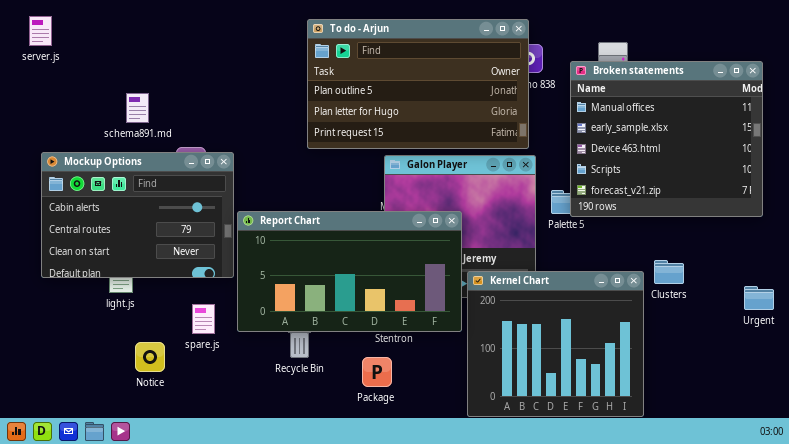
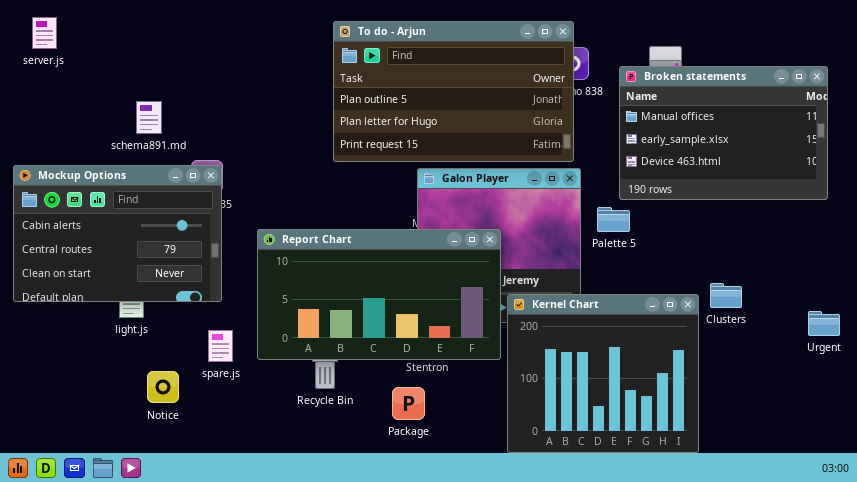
Broken statements: [570,61,763,217] -> [619,66,828,200], resized
Mockup Options: [41,152,234,278] -> [13,165,222,302], moved

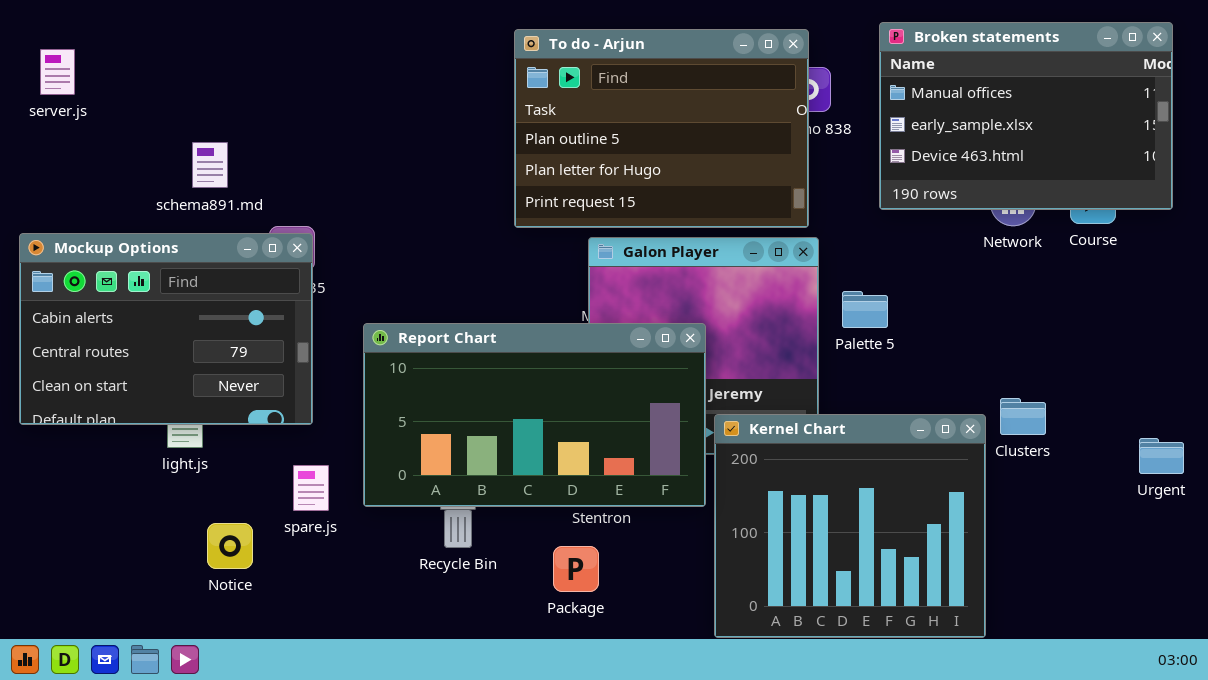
server.js: [32,17,57,49] -> [40,49,75,95], moved
To do - Arjun: [333,21,574,162] -> [514,29,809,228], resized
Broken statements: [619,66,828,200] -> [879,22,1173,210], moved

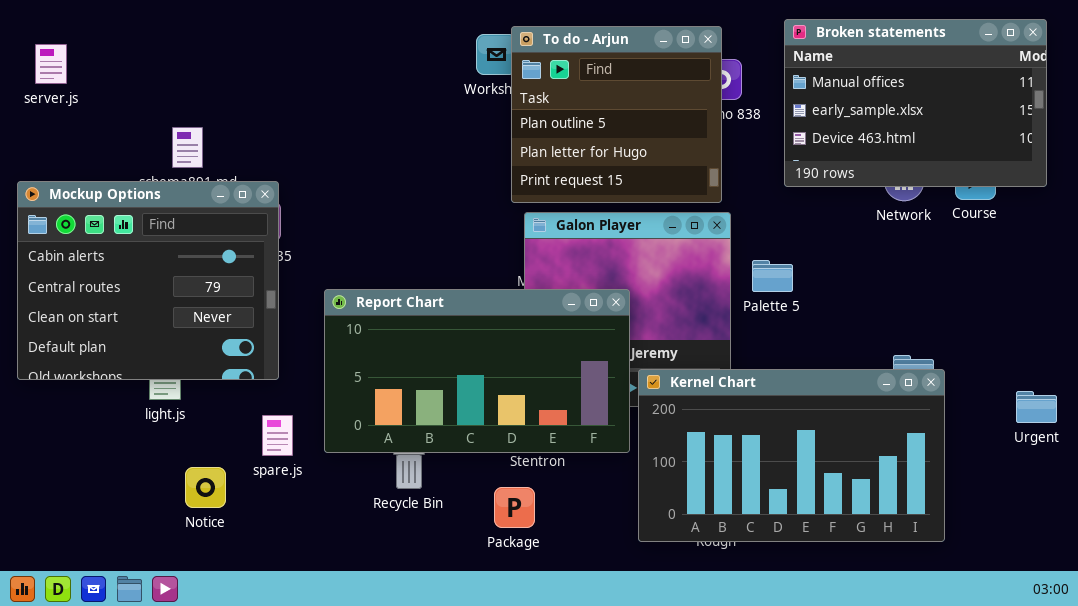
To do - Arjun: [514,29,809,228] -> [511,26,722,203], resized
Mockup Options: [19,233,313,425] -> [17,181,279,380], resized
Kernel Chart: [714,414,986,638] -> [638,369,945,542], resized

